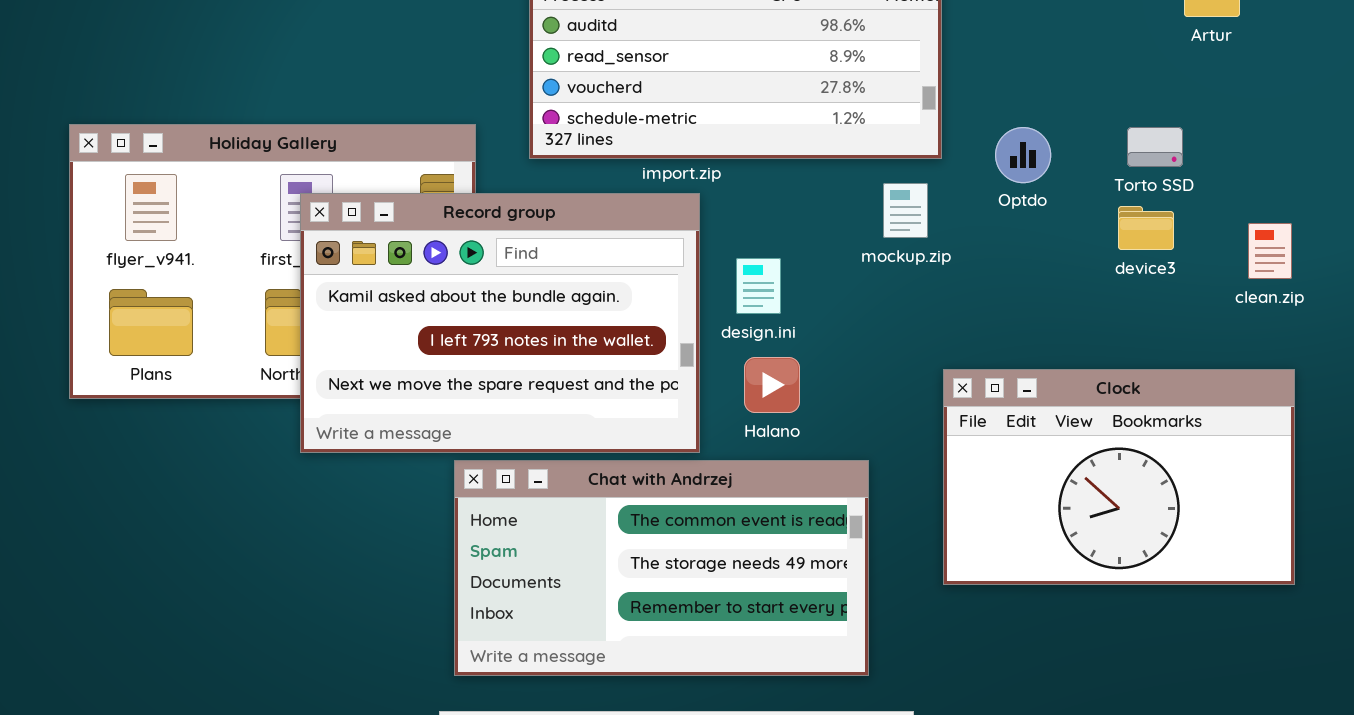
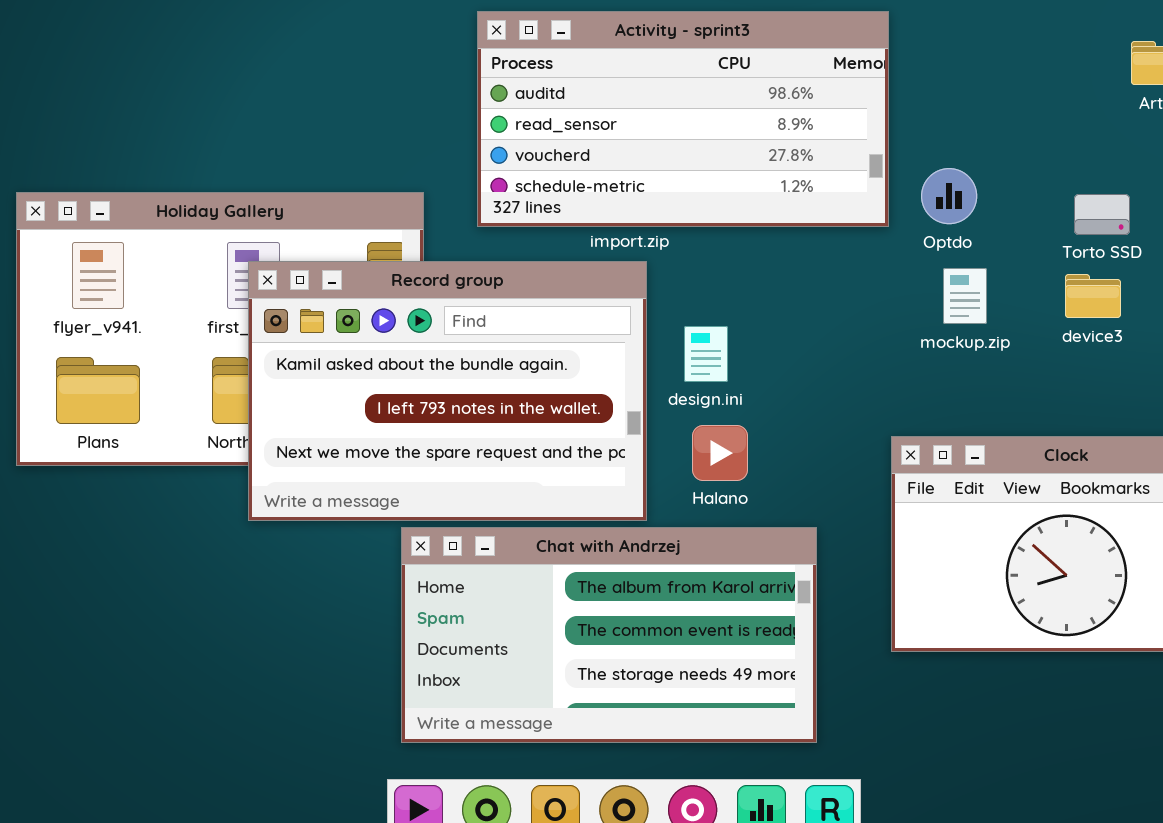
Optdo: [995,127,1051,183] -> [921,168,977,224], moved
mockup.zip: [883,183,928,238] -> [943,268,987,324], moved
Chat with Andrzej: [454,460,869,676] -> [401,527,817,743], scrolled up 1 row

